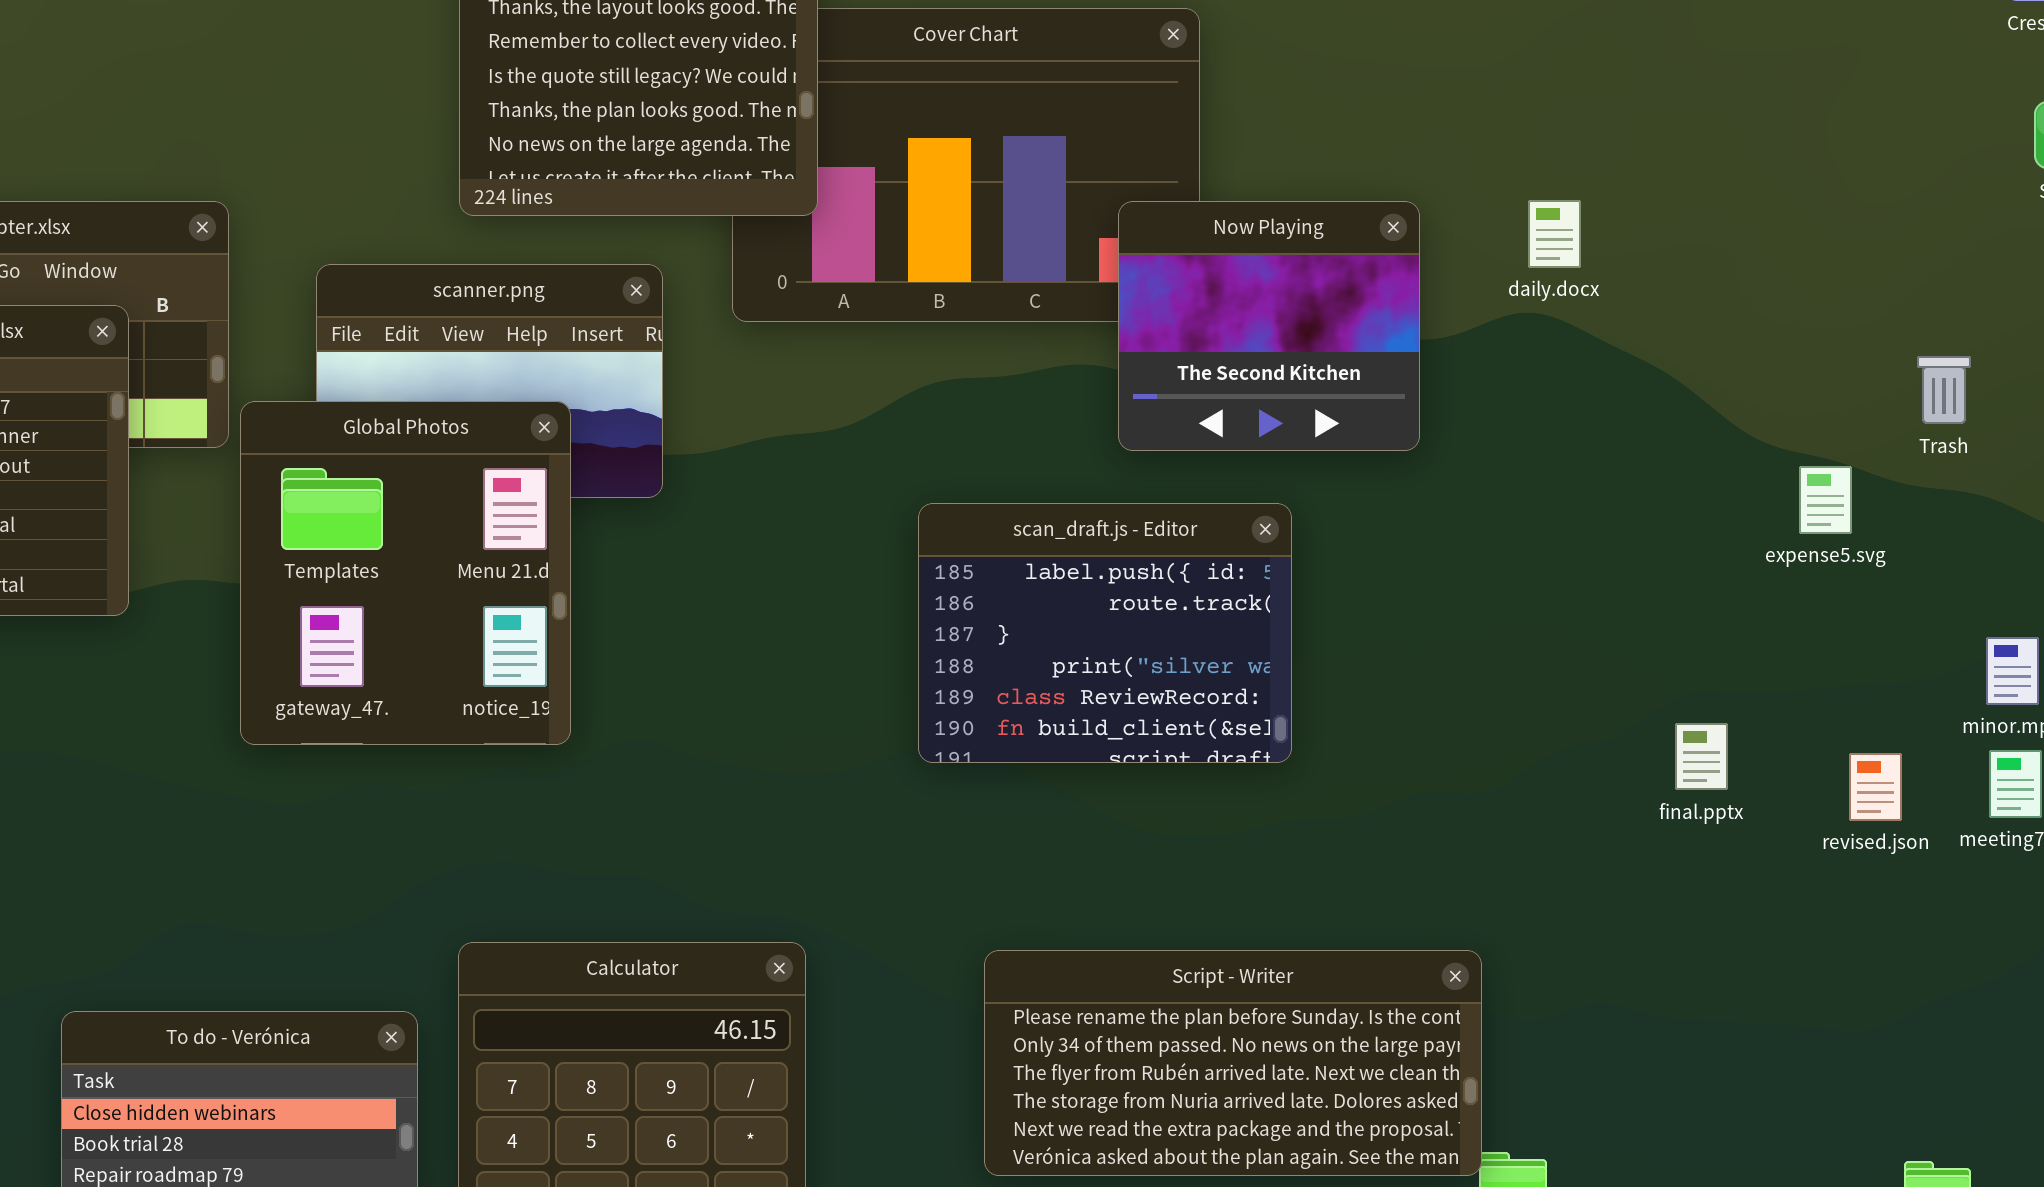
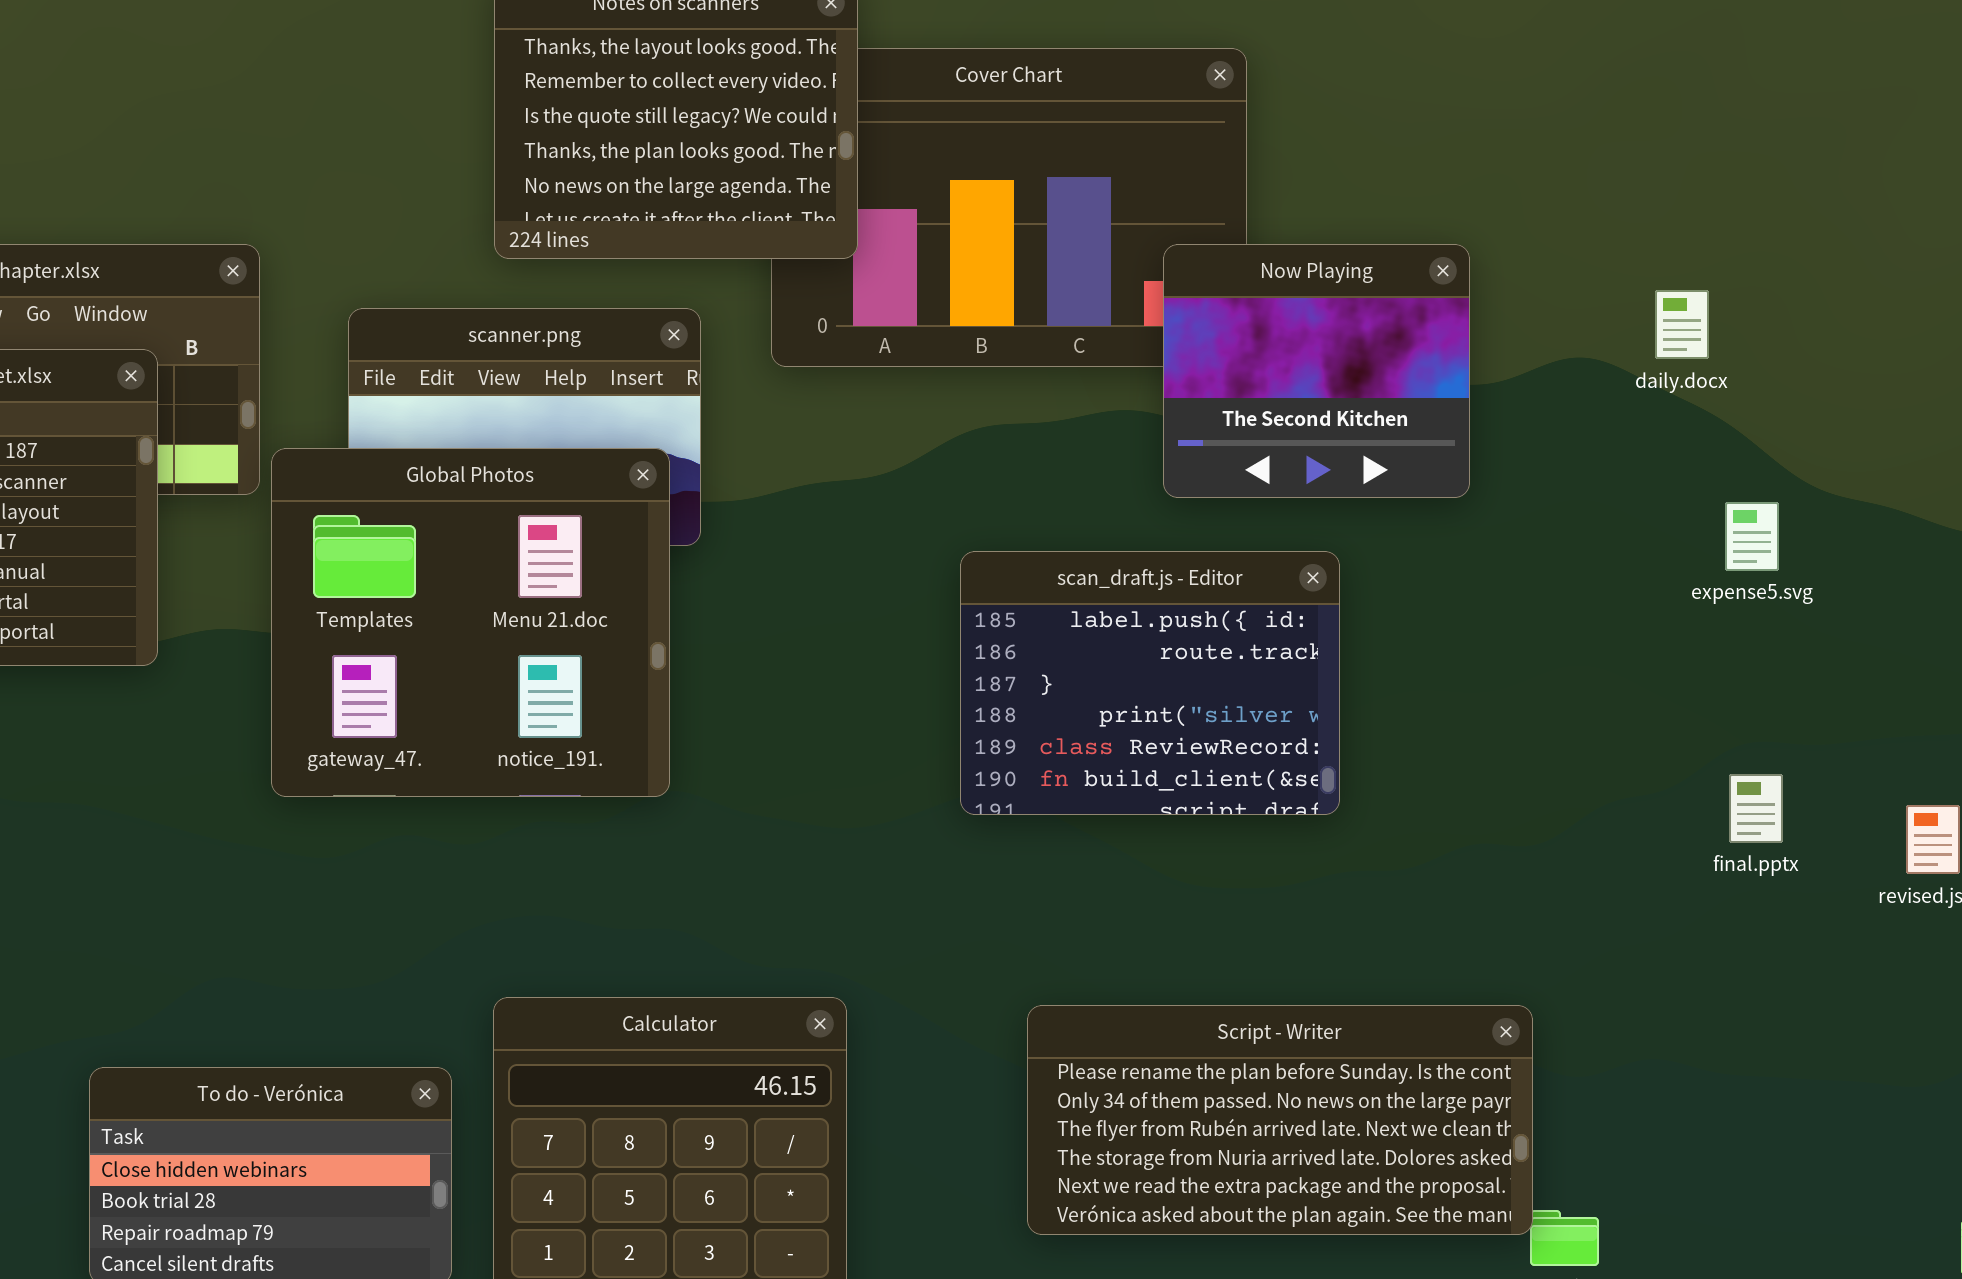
daily.docx: [1528,200,1581,268] -> [1655,290,1709,359], moved
Global Photos: [240,401,571,745] -> [271,448,670,797], resized
expense5.svg: [1799,466,1852,534] -> [1725,502,1779,571], moved

